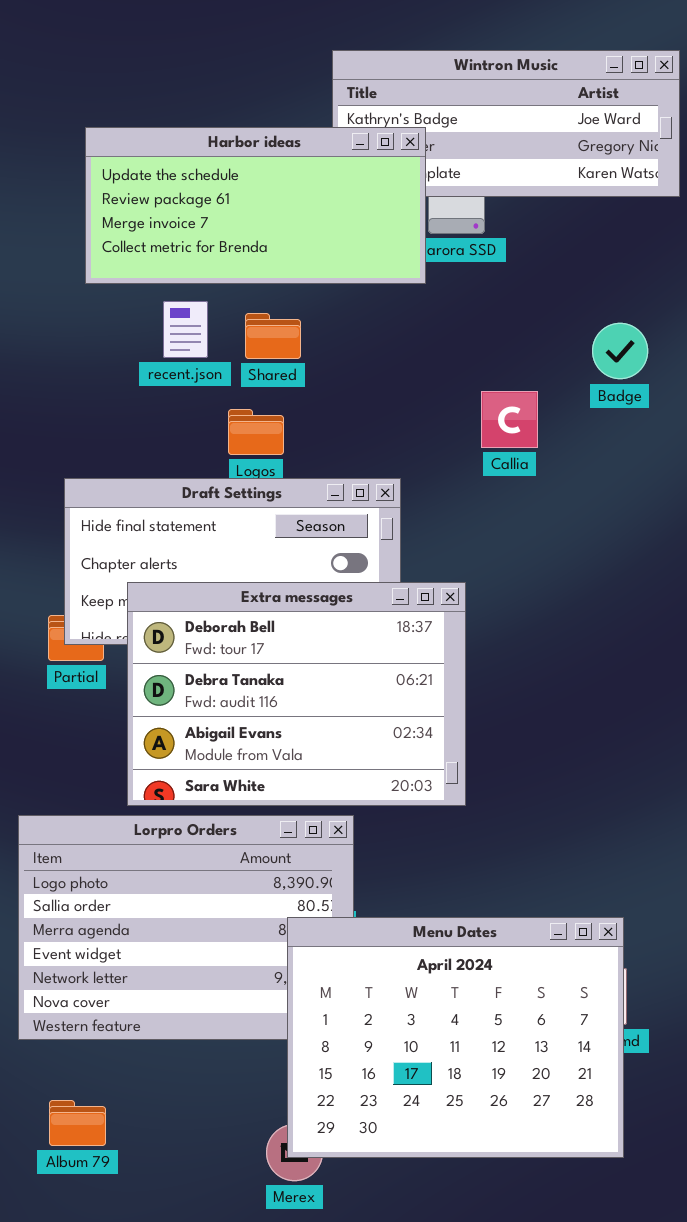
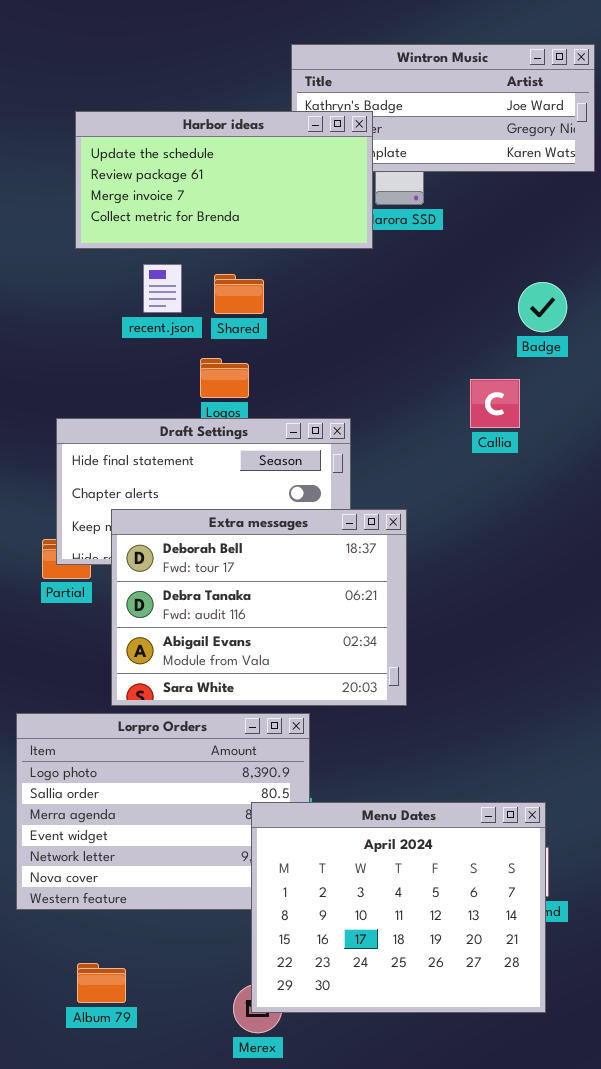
Callia: [481,391,538,448] -> [470,379,520,428], moved
Album 79: [49,1100,106,1146] -> [77,963,126,1003], moved

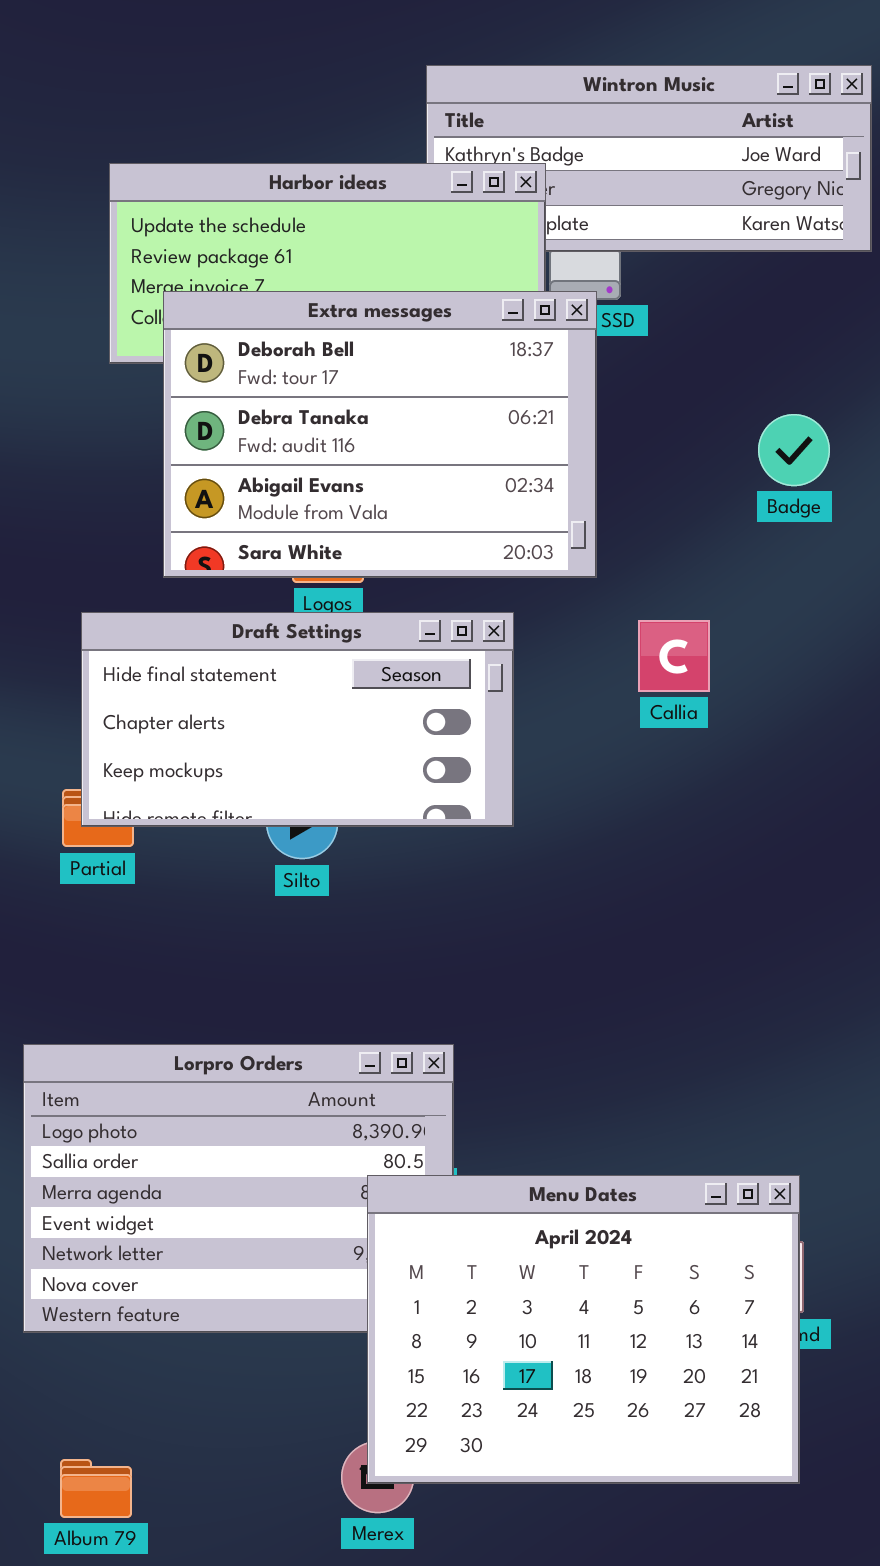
Callia: [470,379,520,428] -> [638,620,710,692], moved
Extra messages: [111,509,407,706] -> [163,291,597,578], moved
Album 79: [77,963,126,1003] -> [60,1459,132,1518], moved

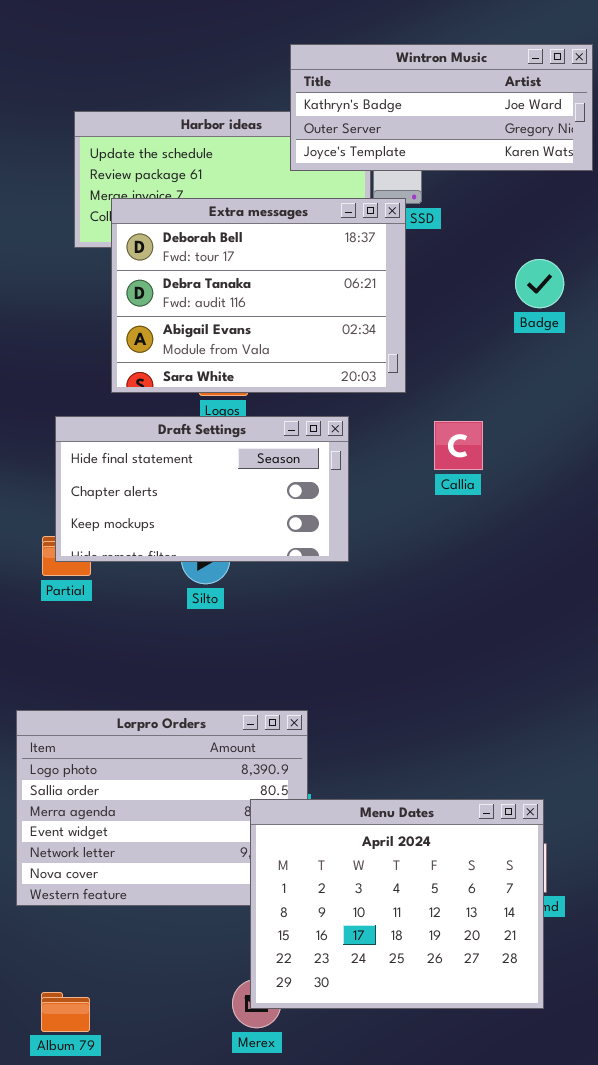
Wintron Music: [426,65,872,252] -> [290,44,593,171], raised
Badge: [758,414,830,486] -> [515,259,564,308], moved

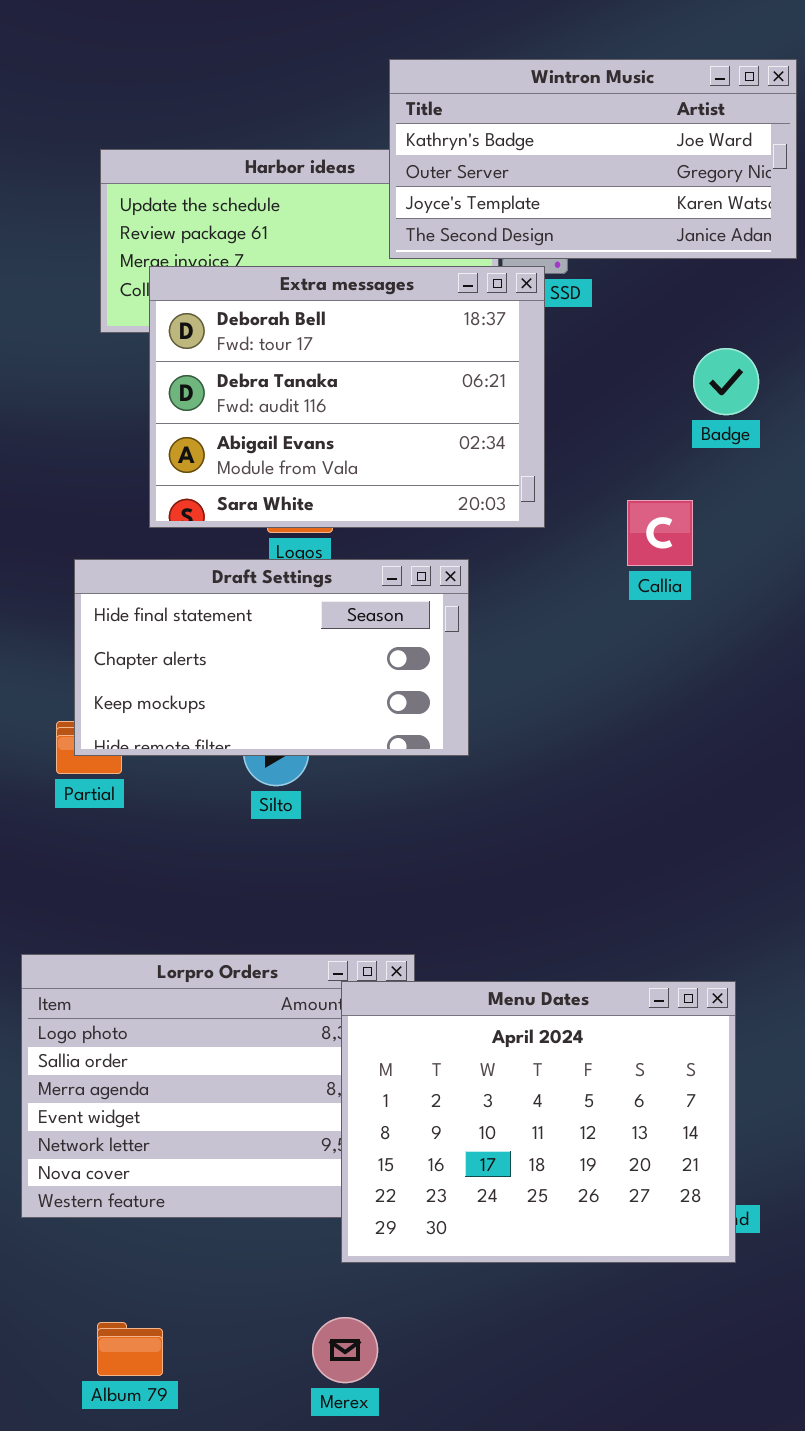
Wintron Music: [290,44,593,171] -> [389,59,797,259], resized
Callia: [434,421,483,470] -> [627,500,693,566], moved
Menu Dates: [250,799,544,1009] -> [341,981,736,1263], moved
Album 79: [41,992,90,1032] -> [97,1322,163,1376], moved

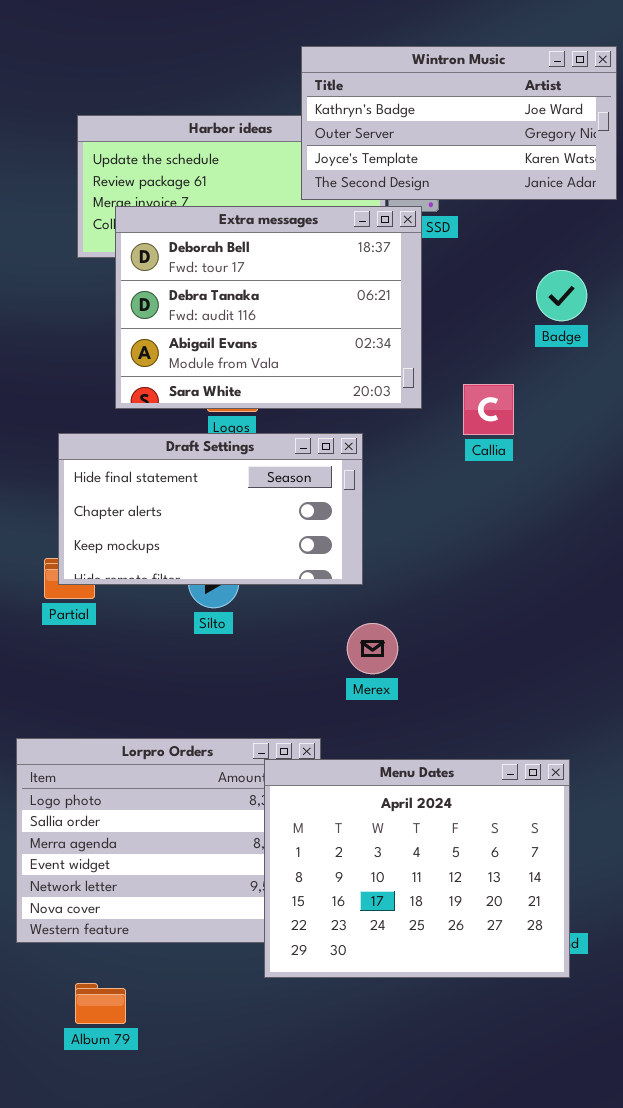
Callia: [627,500,693,566] -> [463,384,514,435], moved
Merex: [312,1317,378,1383] -> [347,623,398,674], moved
Album 79: [97,1322,163,1376] -> [75,983,126,1024], moved

